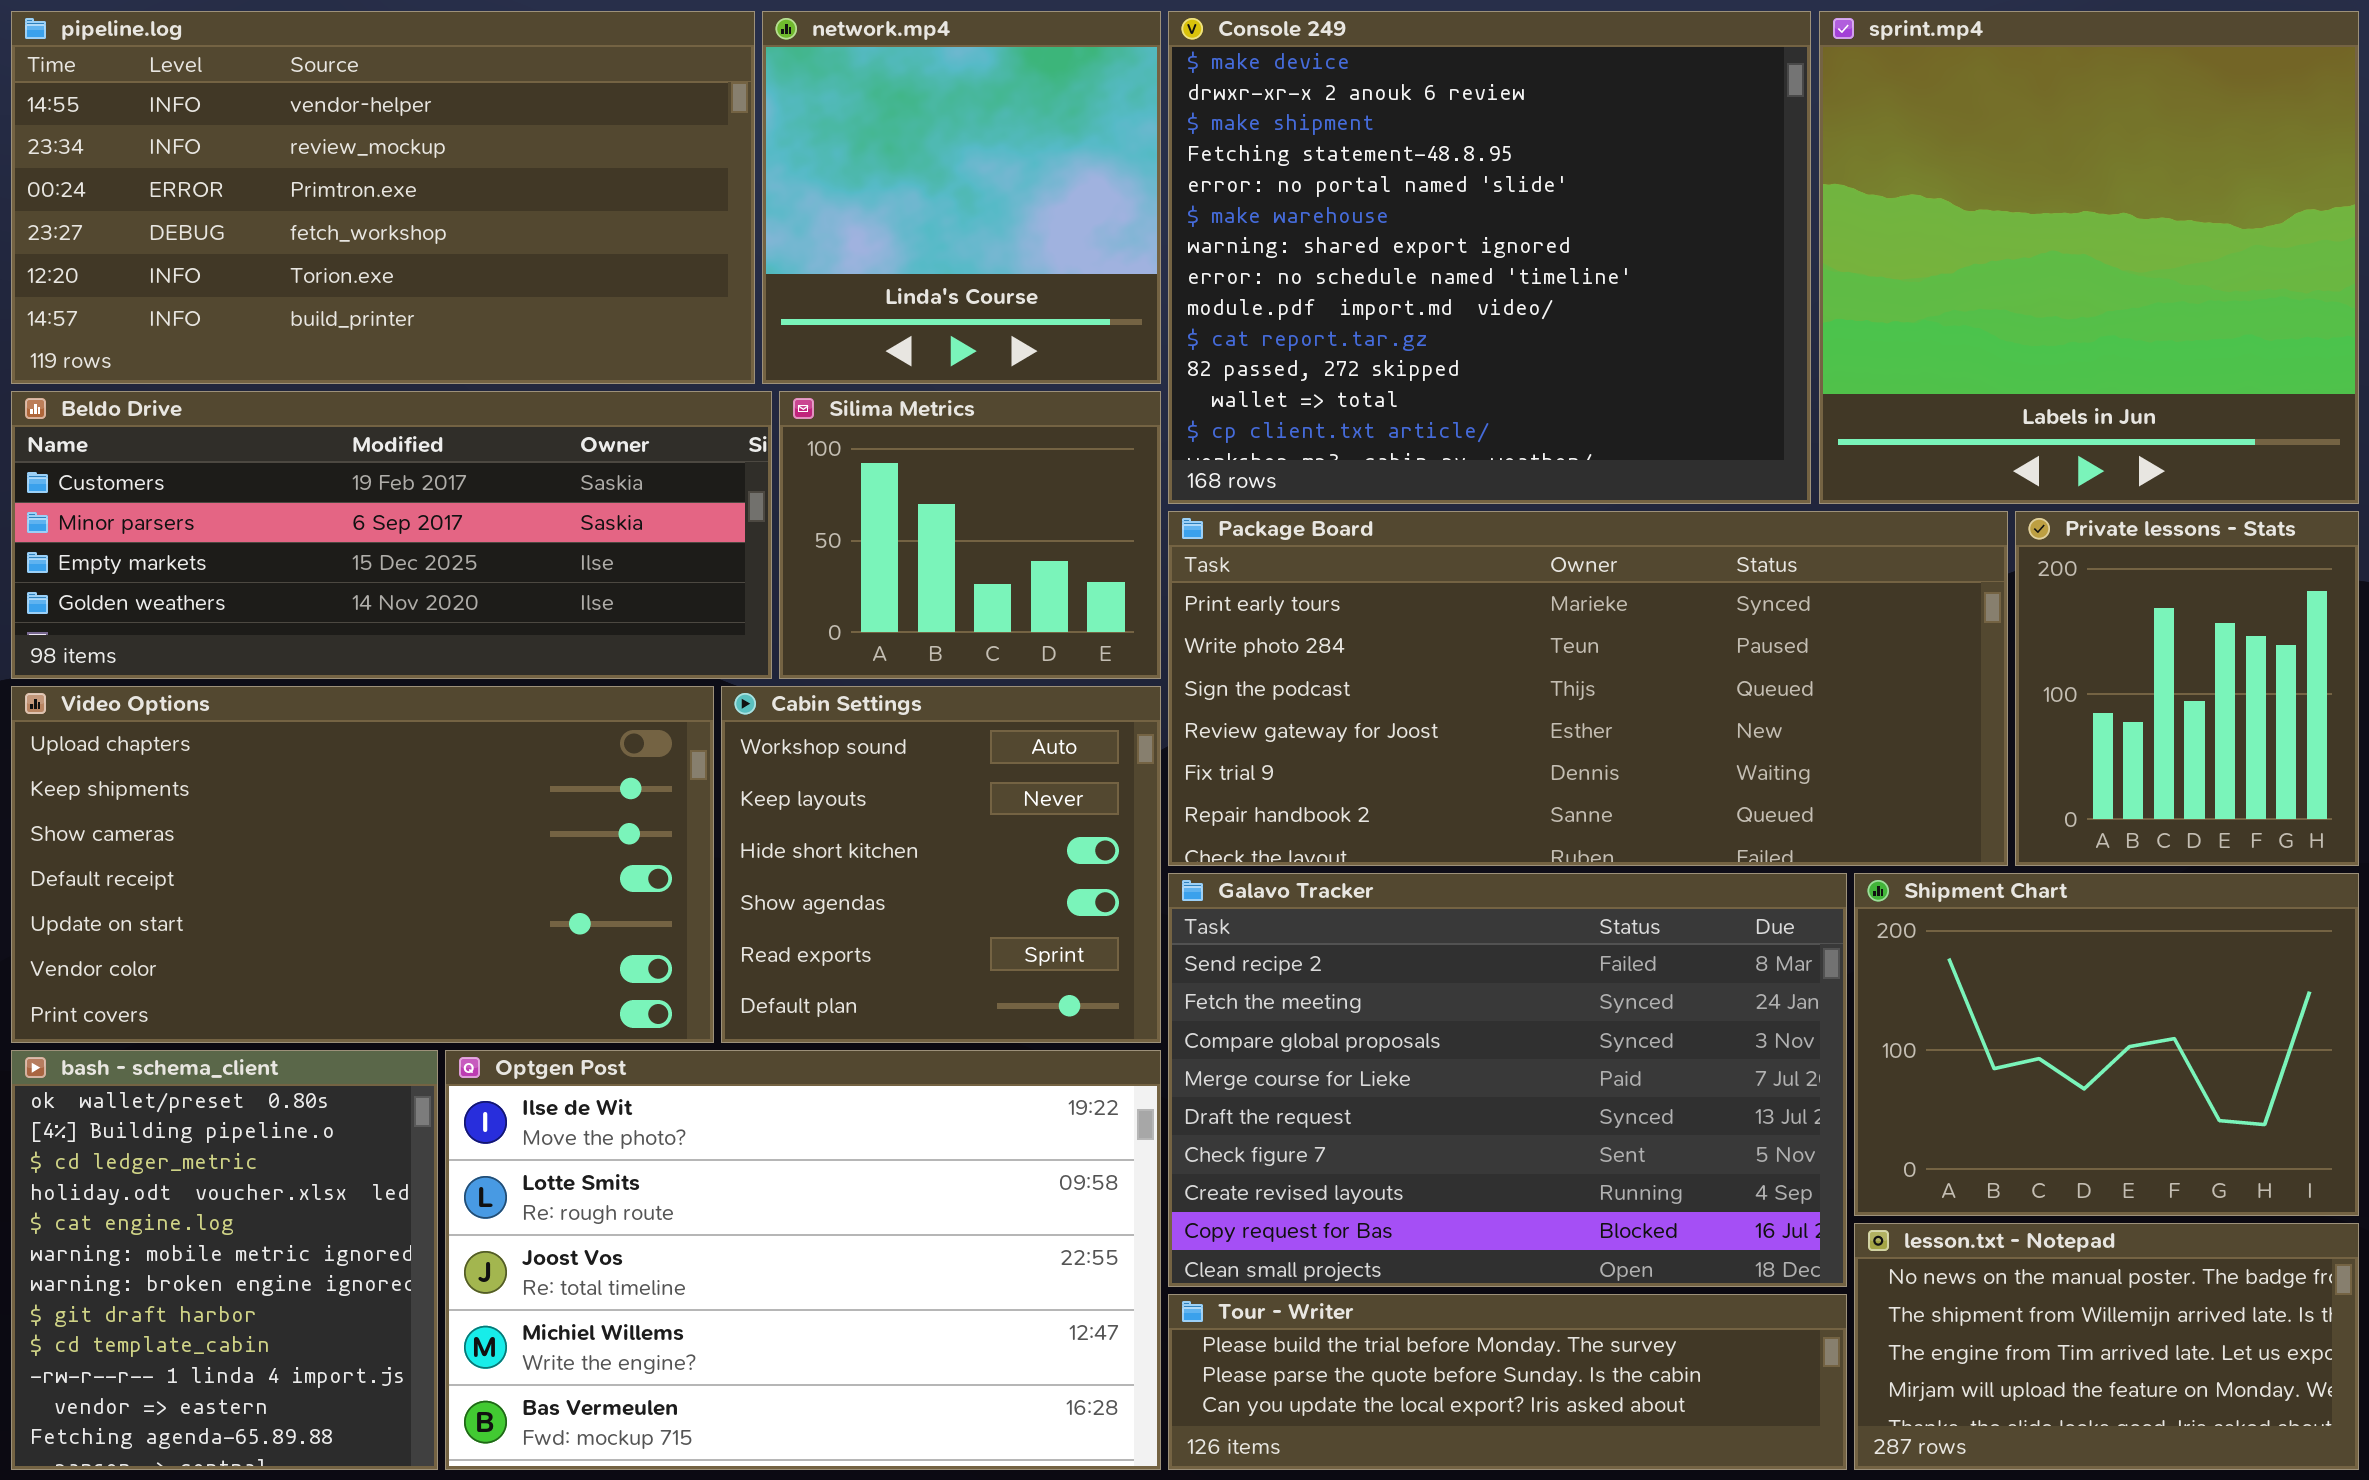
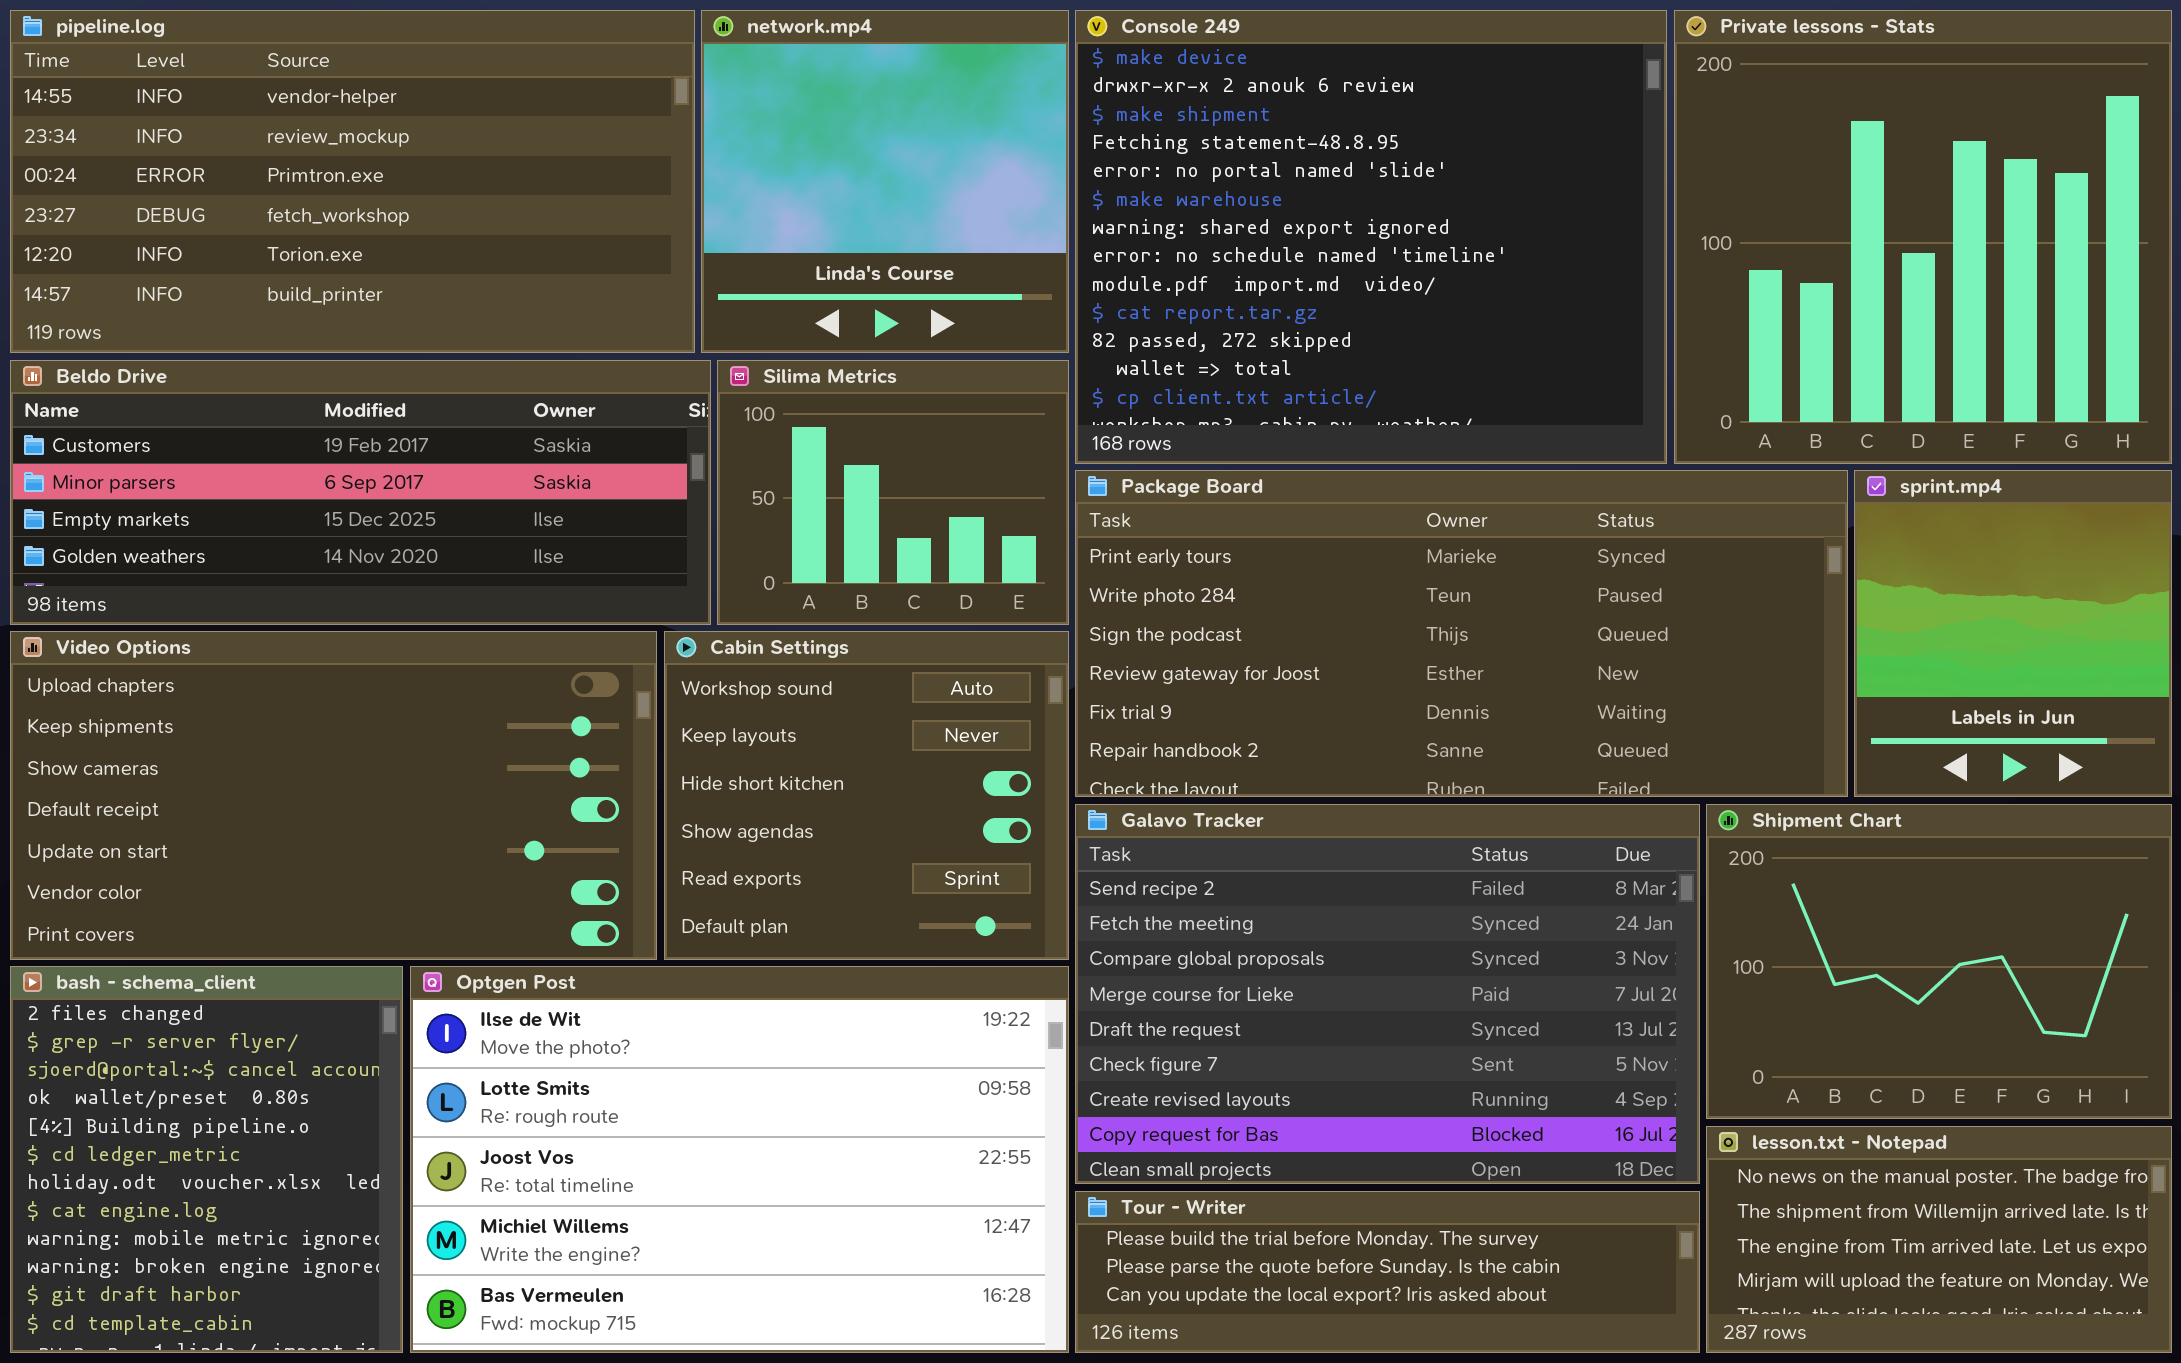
sprint.mp4: [1819,11,2359,504] -> [1854,470,2172,797], moved, resized
Private lessons - Stats: [2015,511,2359,866] -> [1674,10,2172,464], moved, resized
bash - schema_client: [11,1050,438,1470] -> [10,966,403,1353], scrolled up 3 rows

